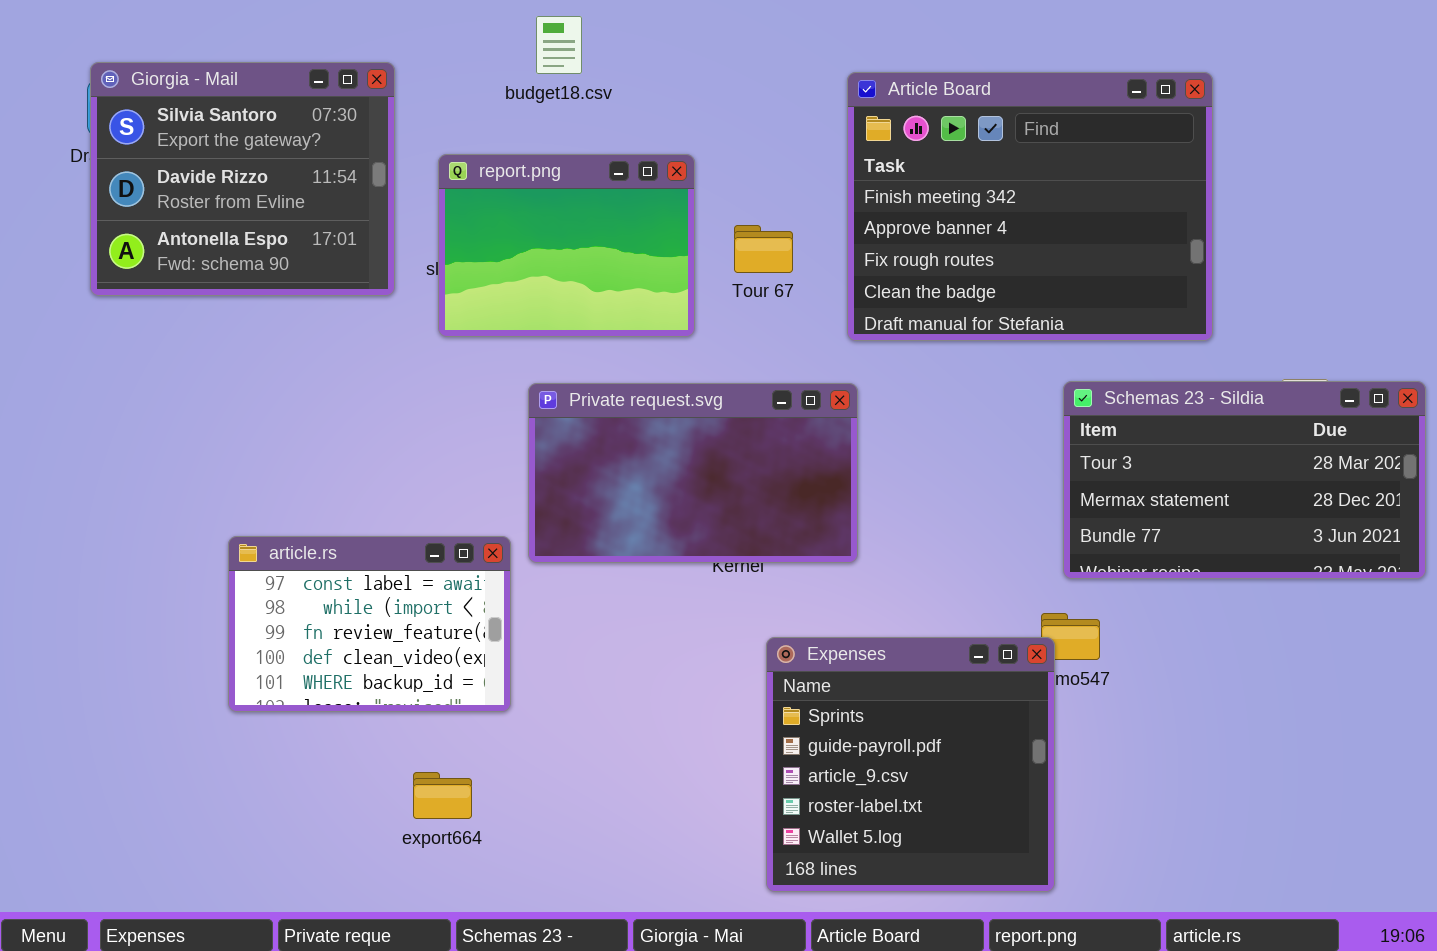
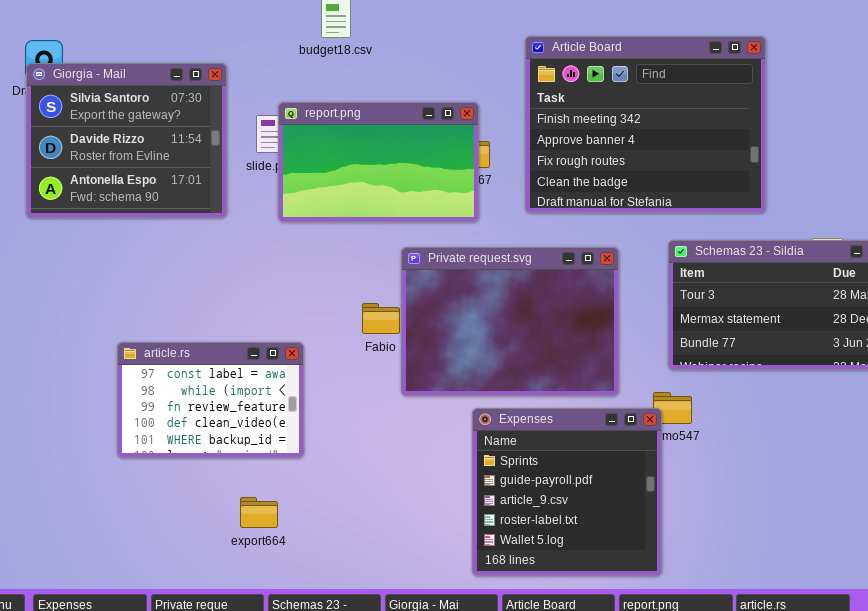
Giorgia - Mail: [90,62,395,296] -> [26,63,227,218], moved
report.png: [438,154,695,337] -> [278,102,479,222], moved, resized
Private request.svg: [528,383,858,563] -> [401,247,619,396], moved, resized

